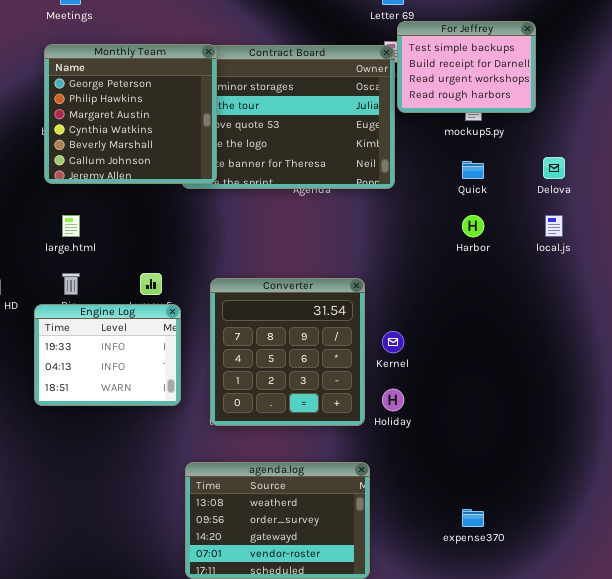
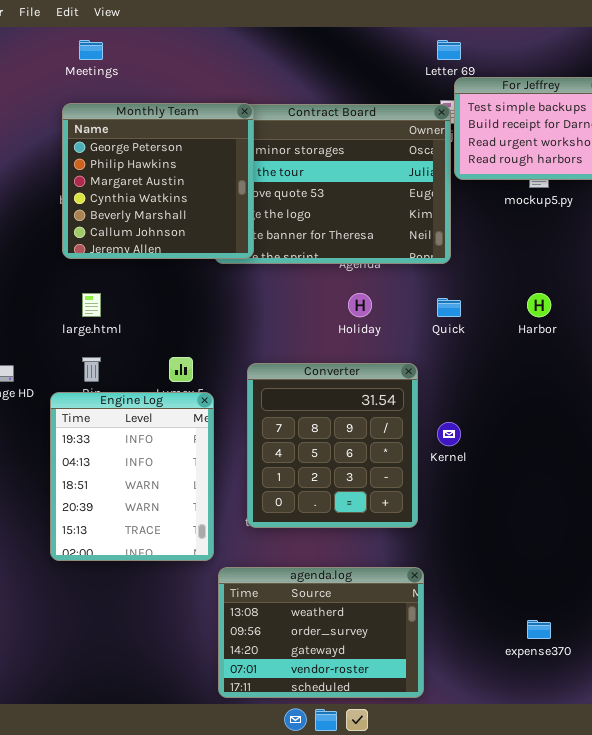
Quick: [462,161,484,179] -> [437,298,461,317], moved
Engine Log: [34,304,181,406] -> [50,392,214,561], resized
Holiday: [382,389,404,411] -> [348,293,372,317], moved

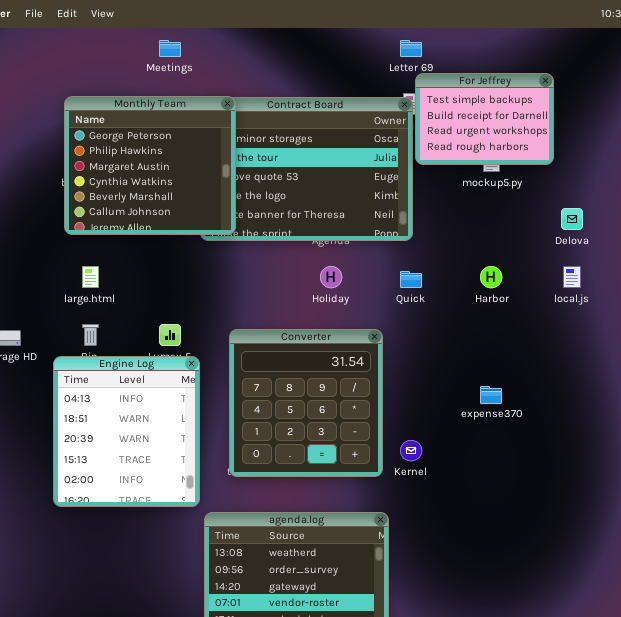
Meetings: [79,40,103,60] -> [159,40,181,57], moved
Engine Log: [50,392,214,561] -> [53,356,200,507], scrolled down 1 row
Kernel: [437,422,461,446] -> [400,440,422,461], moved
expense370: [527,620,551,639] -> [480,386,502,404], moved

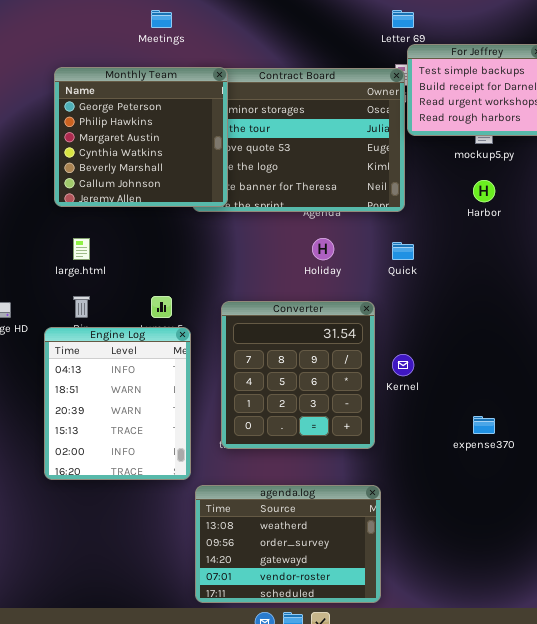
Harbor: [480,266,502,288] -> [473,180,495,202], moved
expense370: [480,386,502,404] -> [473,416,495,434], moved
Kernel: [400,440,422,461] -> [392,354,414,376], moved

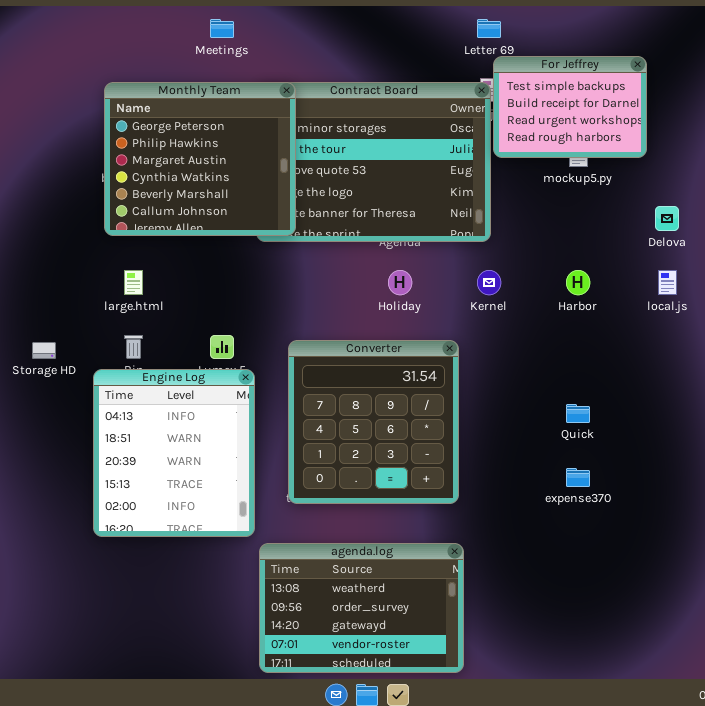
Harbor: [473,180,495,202] -> [566,270,590,295], moved
Quick: [392,242,414,260] -> [566,404,590,423], moved
Kernel: [392,354,414,376] -> [477,270,501,295], moved

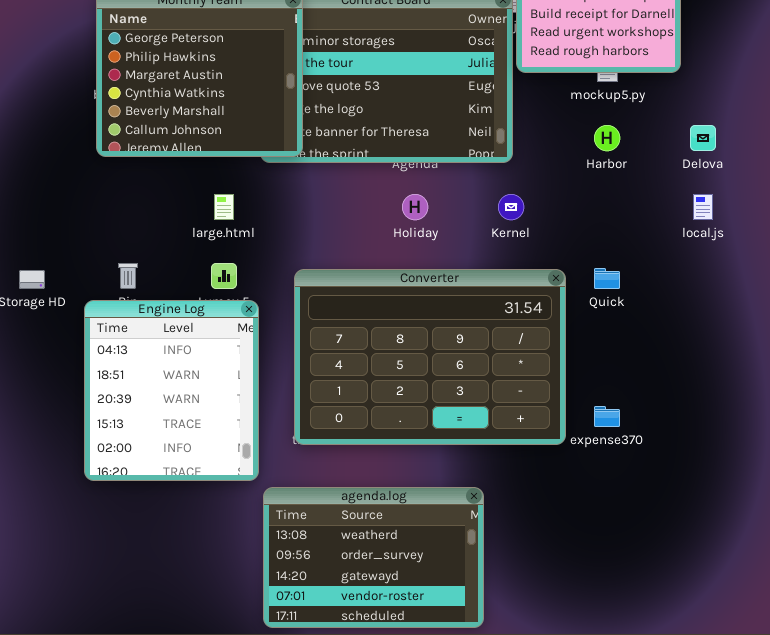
large.html: [124,270,143,295] -> [214,194,234,220], moved
Harbor: [566,270,590,295] -> [594,125,620,151], moved
Converter: [288,340,459,504] -> [294,269,566,445], resized
Quick: [566,404,590,423] -> [594,268,620,289], moved

